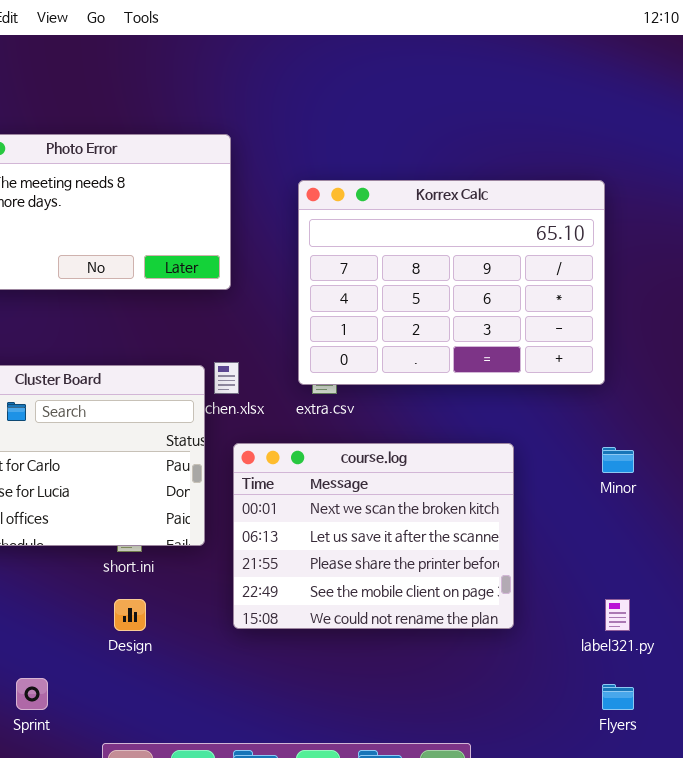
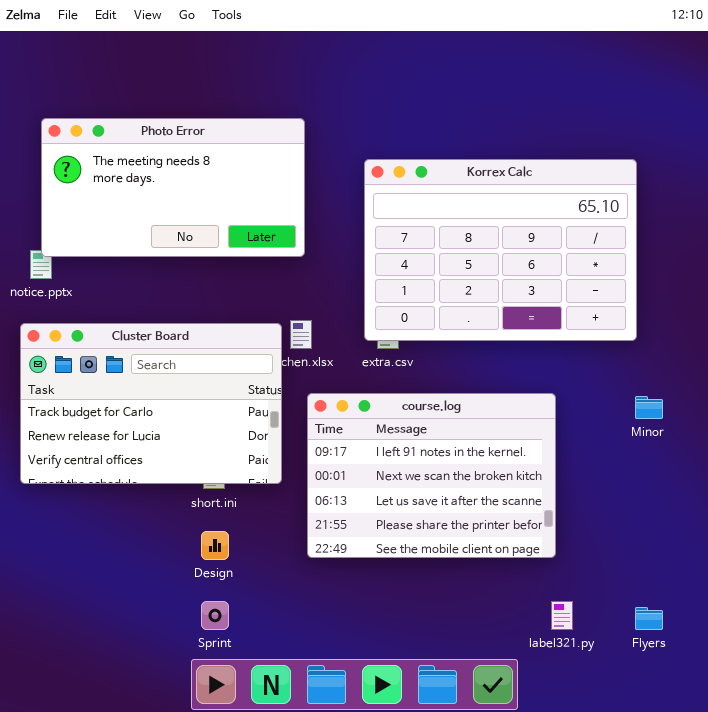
course.log: [233,443,514,629] -> [307,393,556,558], scrolled up 1 row
label321.py: [605,599,630,631] -> [551,601,573,630], moved
Sprint: [16,678,48,710] -> [201,601,229,630], moved

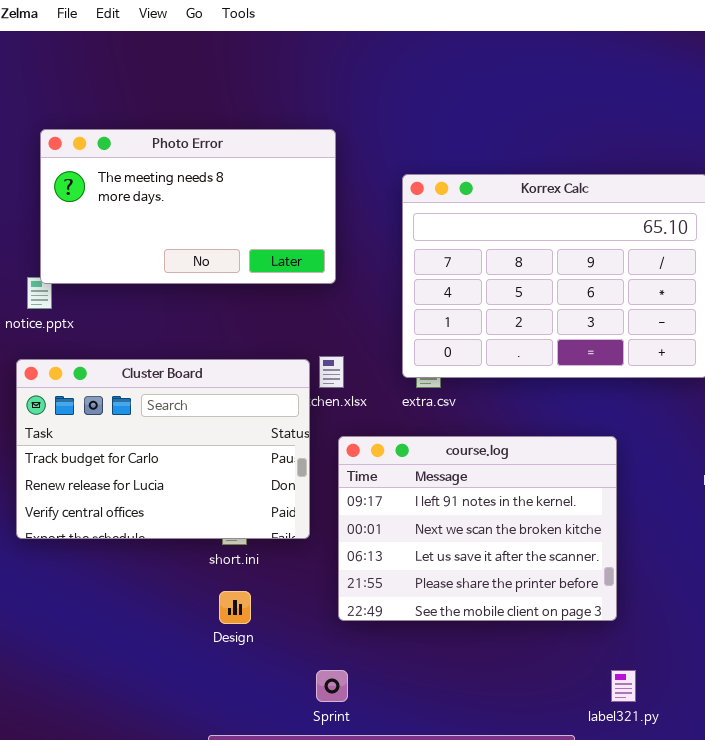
Sprint: [201,601,229,630] -> [316,670,348,702], moved

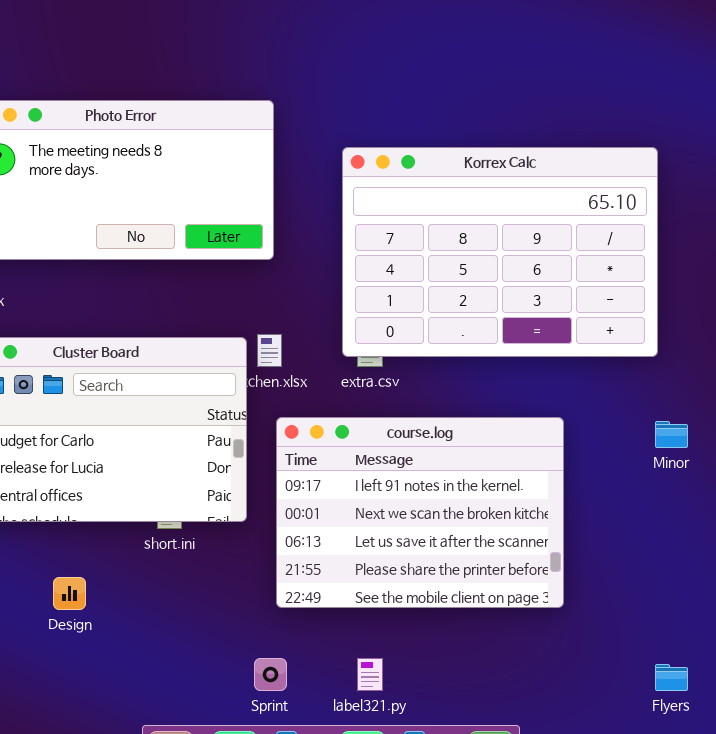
Design: [219,591,251,624] -> [53,577,86,610], moved
label321.py: [611,670,636,702] -> [357,658,383,691], moved

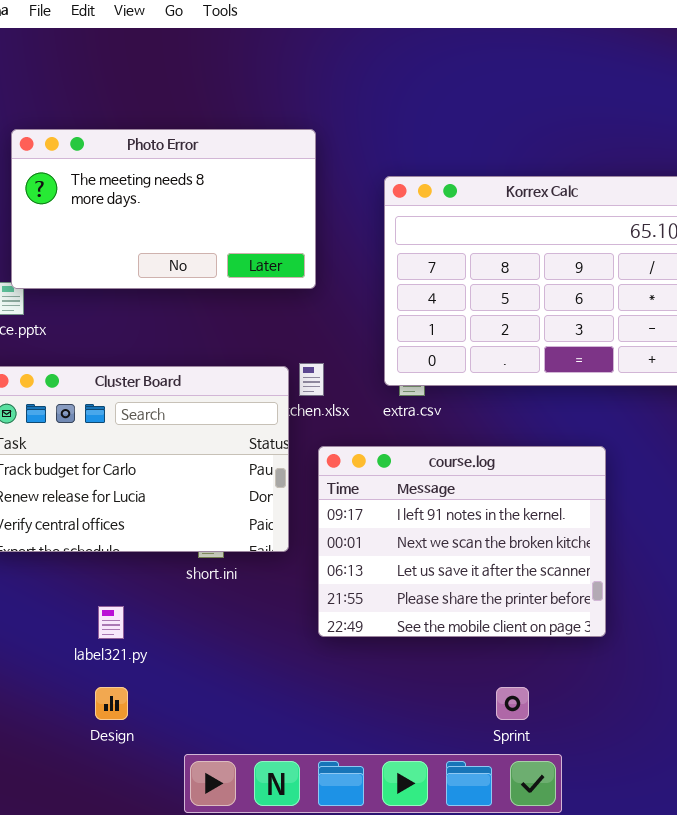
Design: [53,577,86,610] -> [95,687,128,720], moved
Sprint: [254,658,287,691] -> [496,687,529,720], moved
label321.py: [357,658,383,691] -> [98,606,124,639], moved

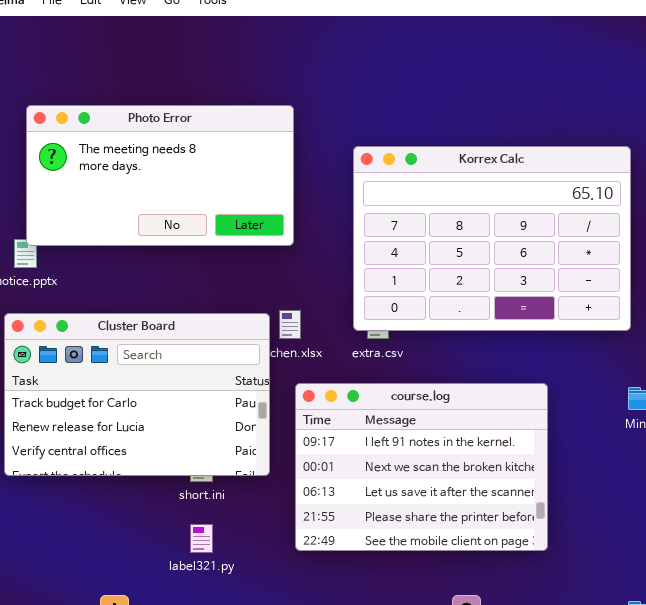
label321.py: [98,606,124,639] -> [190,524,213,553], moved

